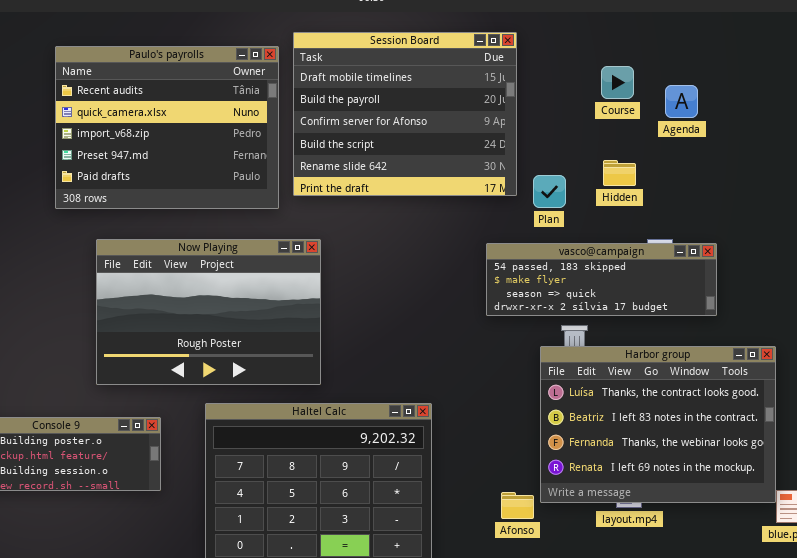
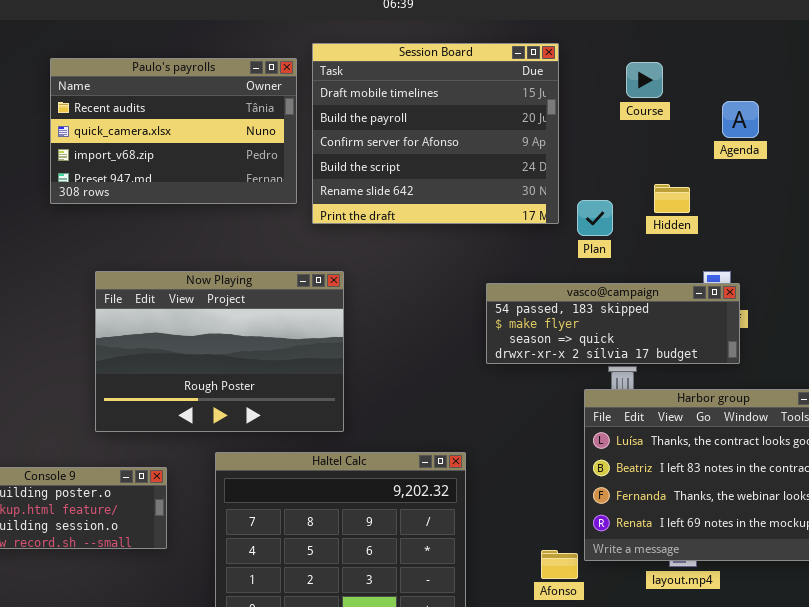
Paulo's payrolls: [55,46,279,209] -> [50,58,297,204], resized
Course: [601,66,634,99] -> [626,62,663,98], moved
vasco@campaign: [486,243,717,316] -> [486,283,740,364], moved

